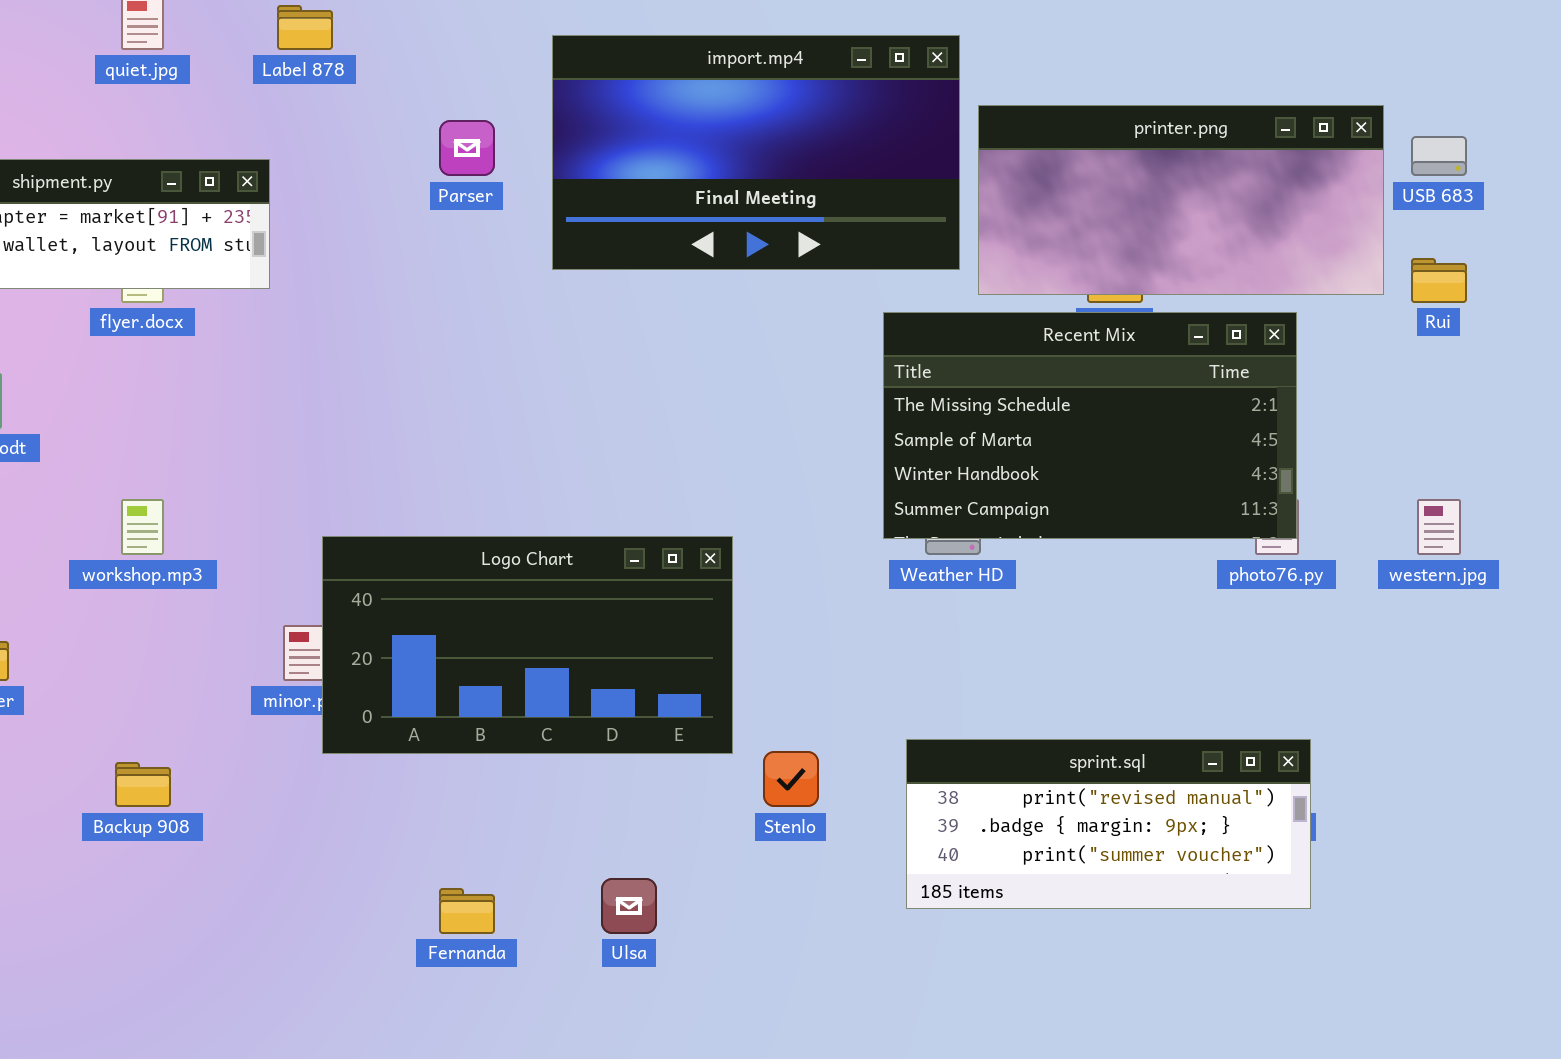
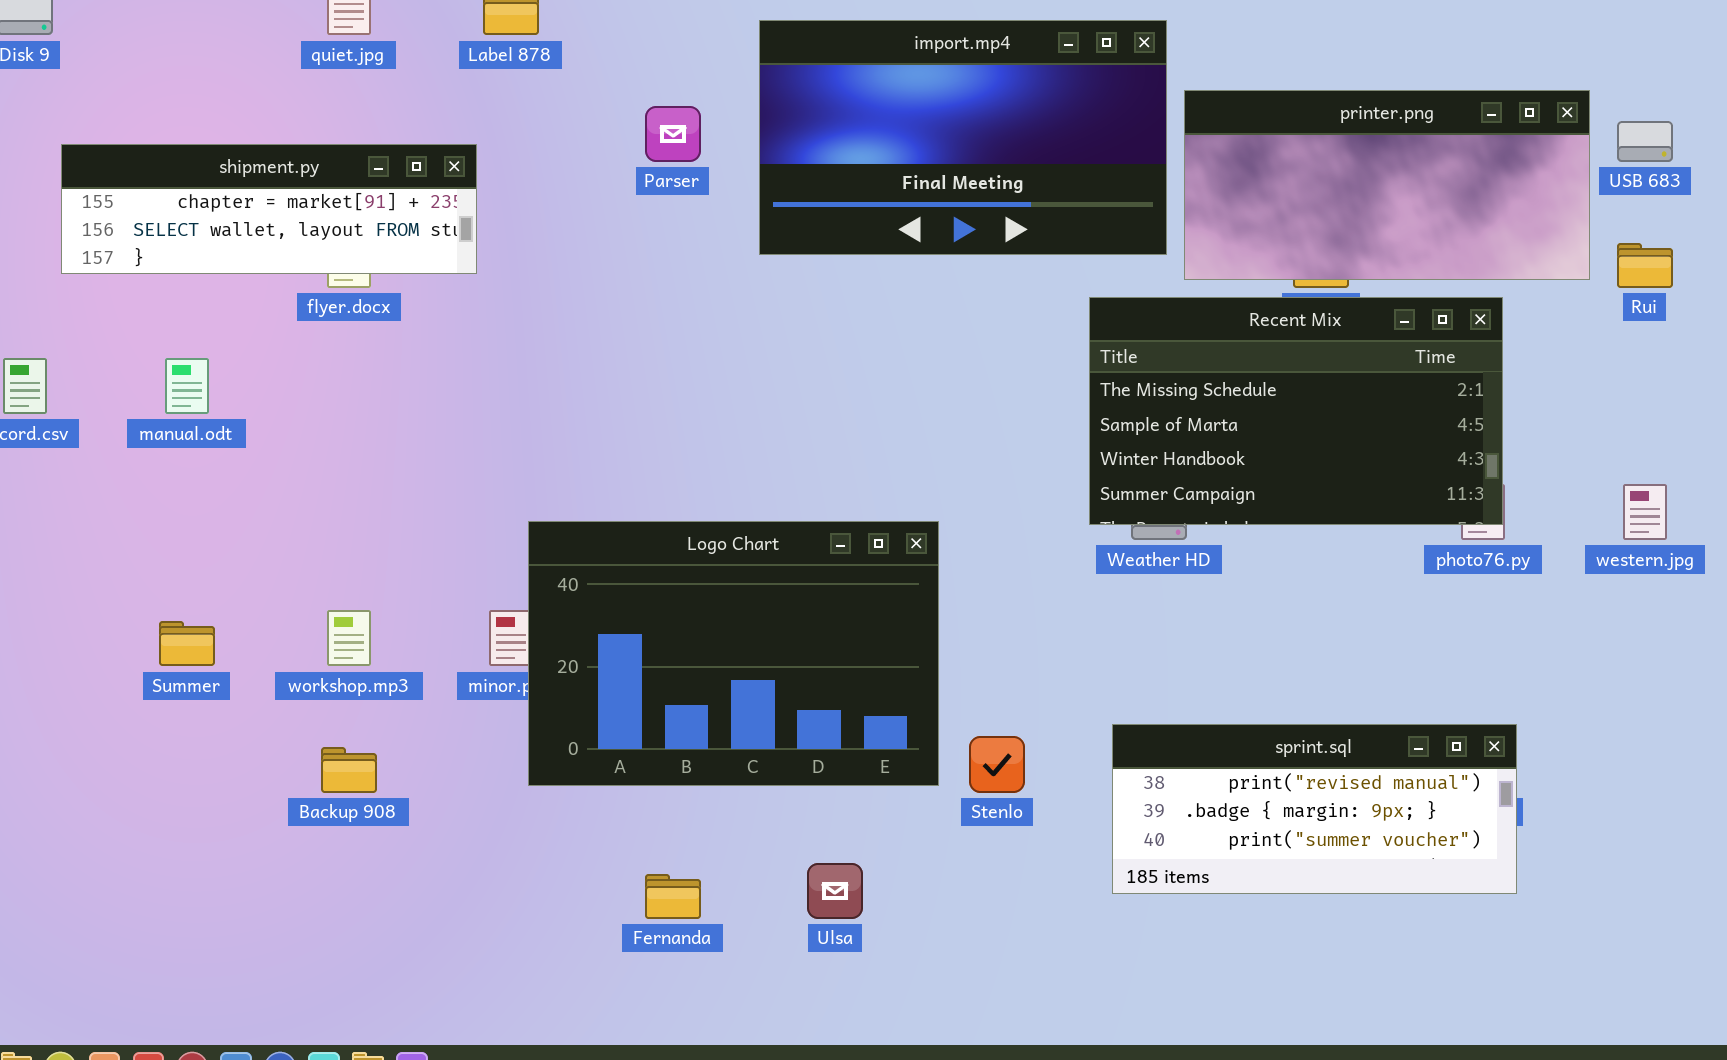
workshop.mp3: [121,499,164,555] -> [327,610,371,666], moved
Logo Chart: [322,536,733,754] -> [528,521,939,786], resized

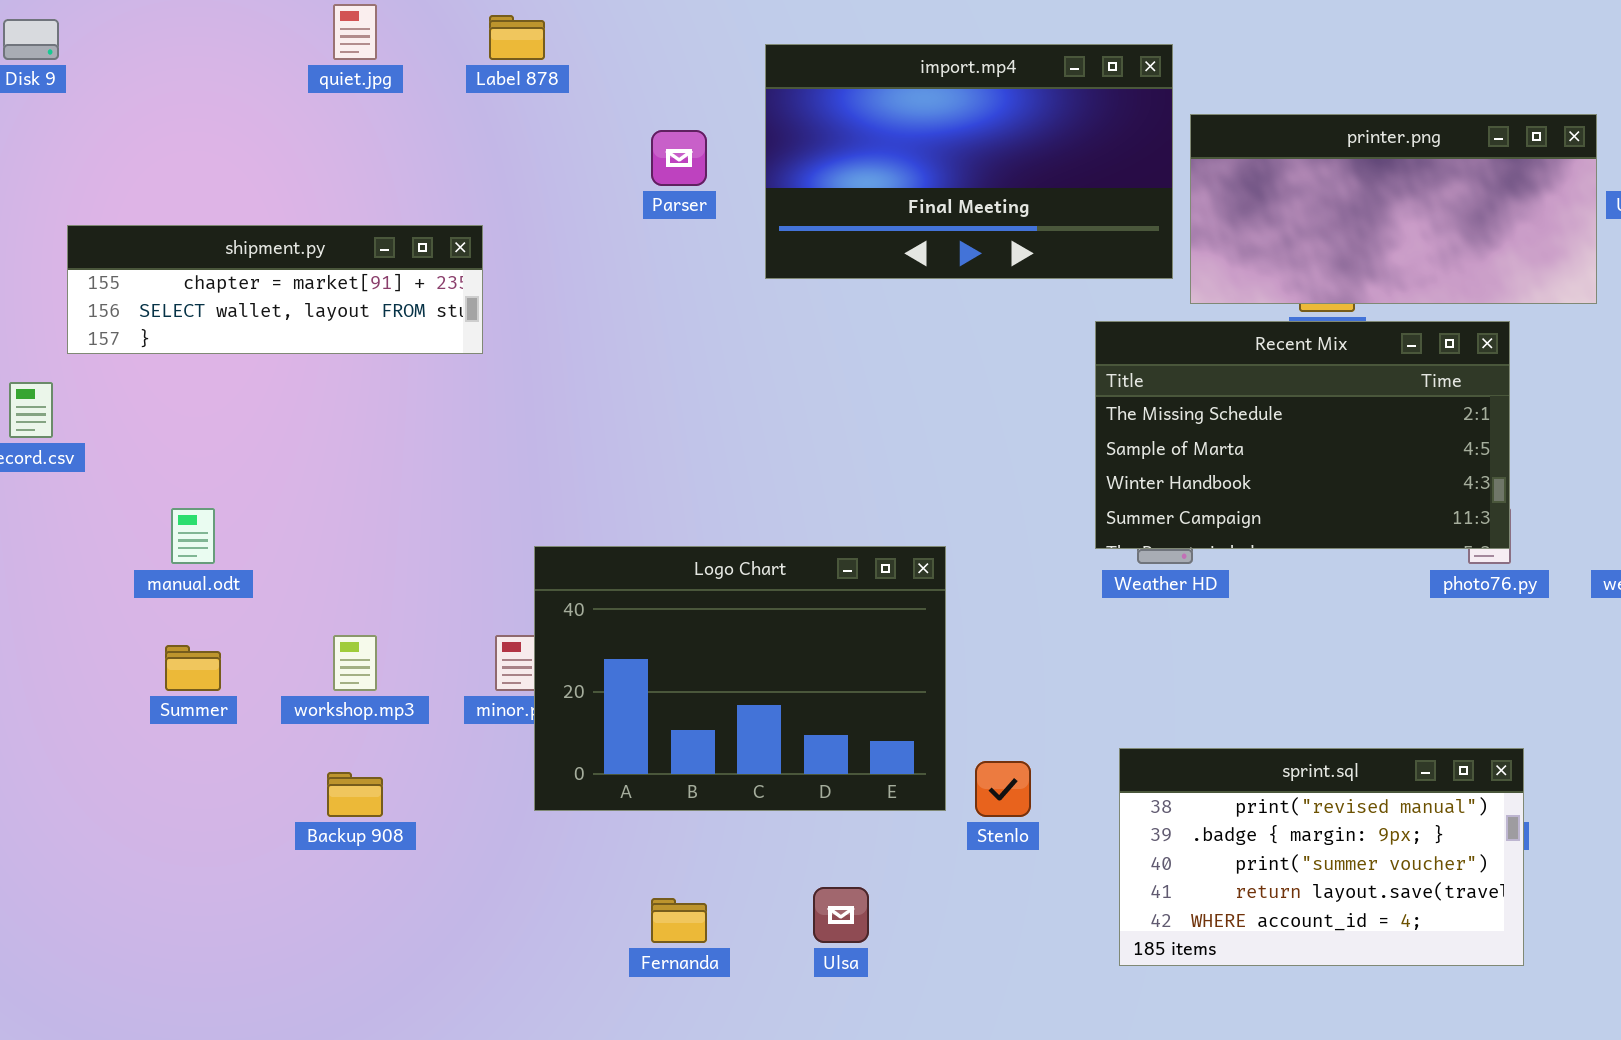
shipment.py: [61,144,477,274] -> [67,225,483,354], moved
manual.odt: [165,358,209,414] -> [171,508,215,564], moved
sprint.sql: [1112,724,1517,894] -> [1119,748,1524,966], resized

